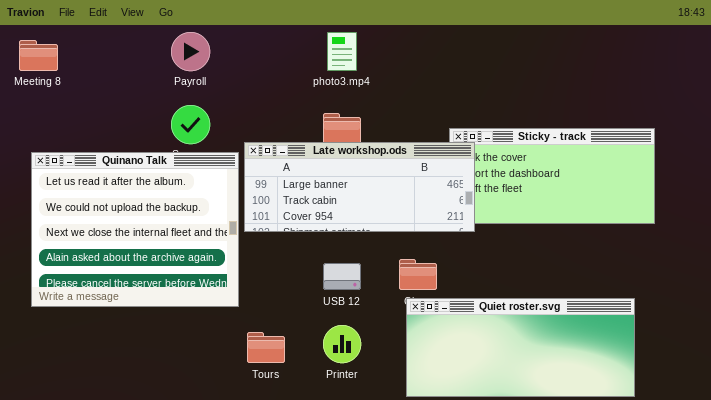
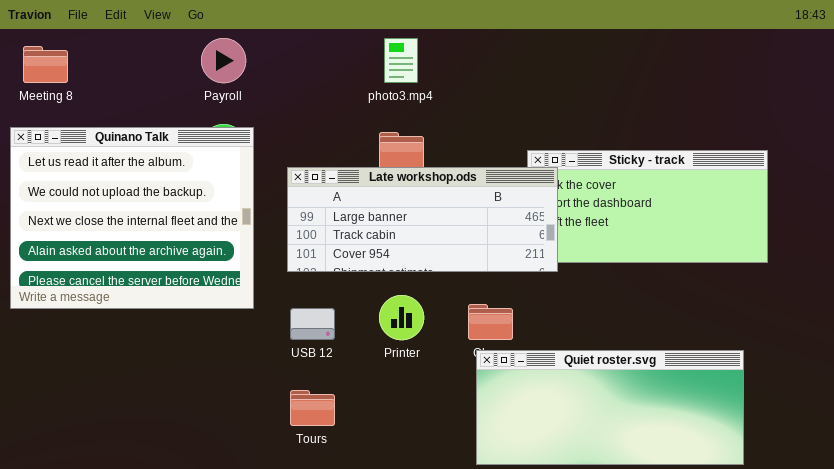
Quinano Talk: [31,152,239,307] -> [10,127,254,309], moved
USB 12: [323,263,361,290] -> [290,308,335,340], moved
Printer: [323,325,361,363] -> [379,295,424,340], moved

